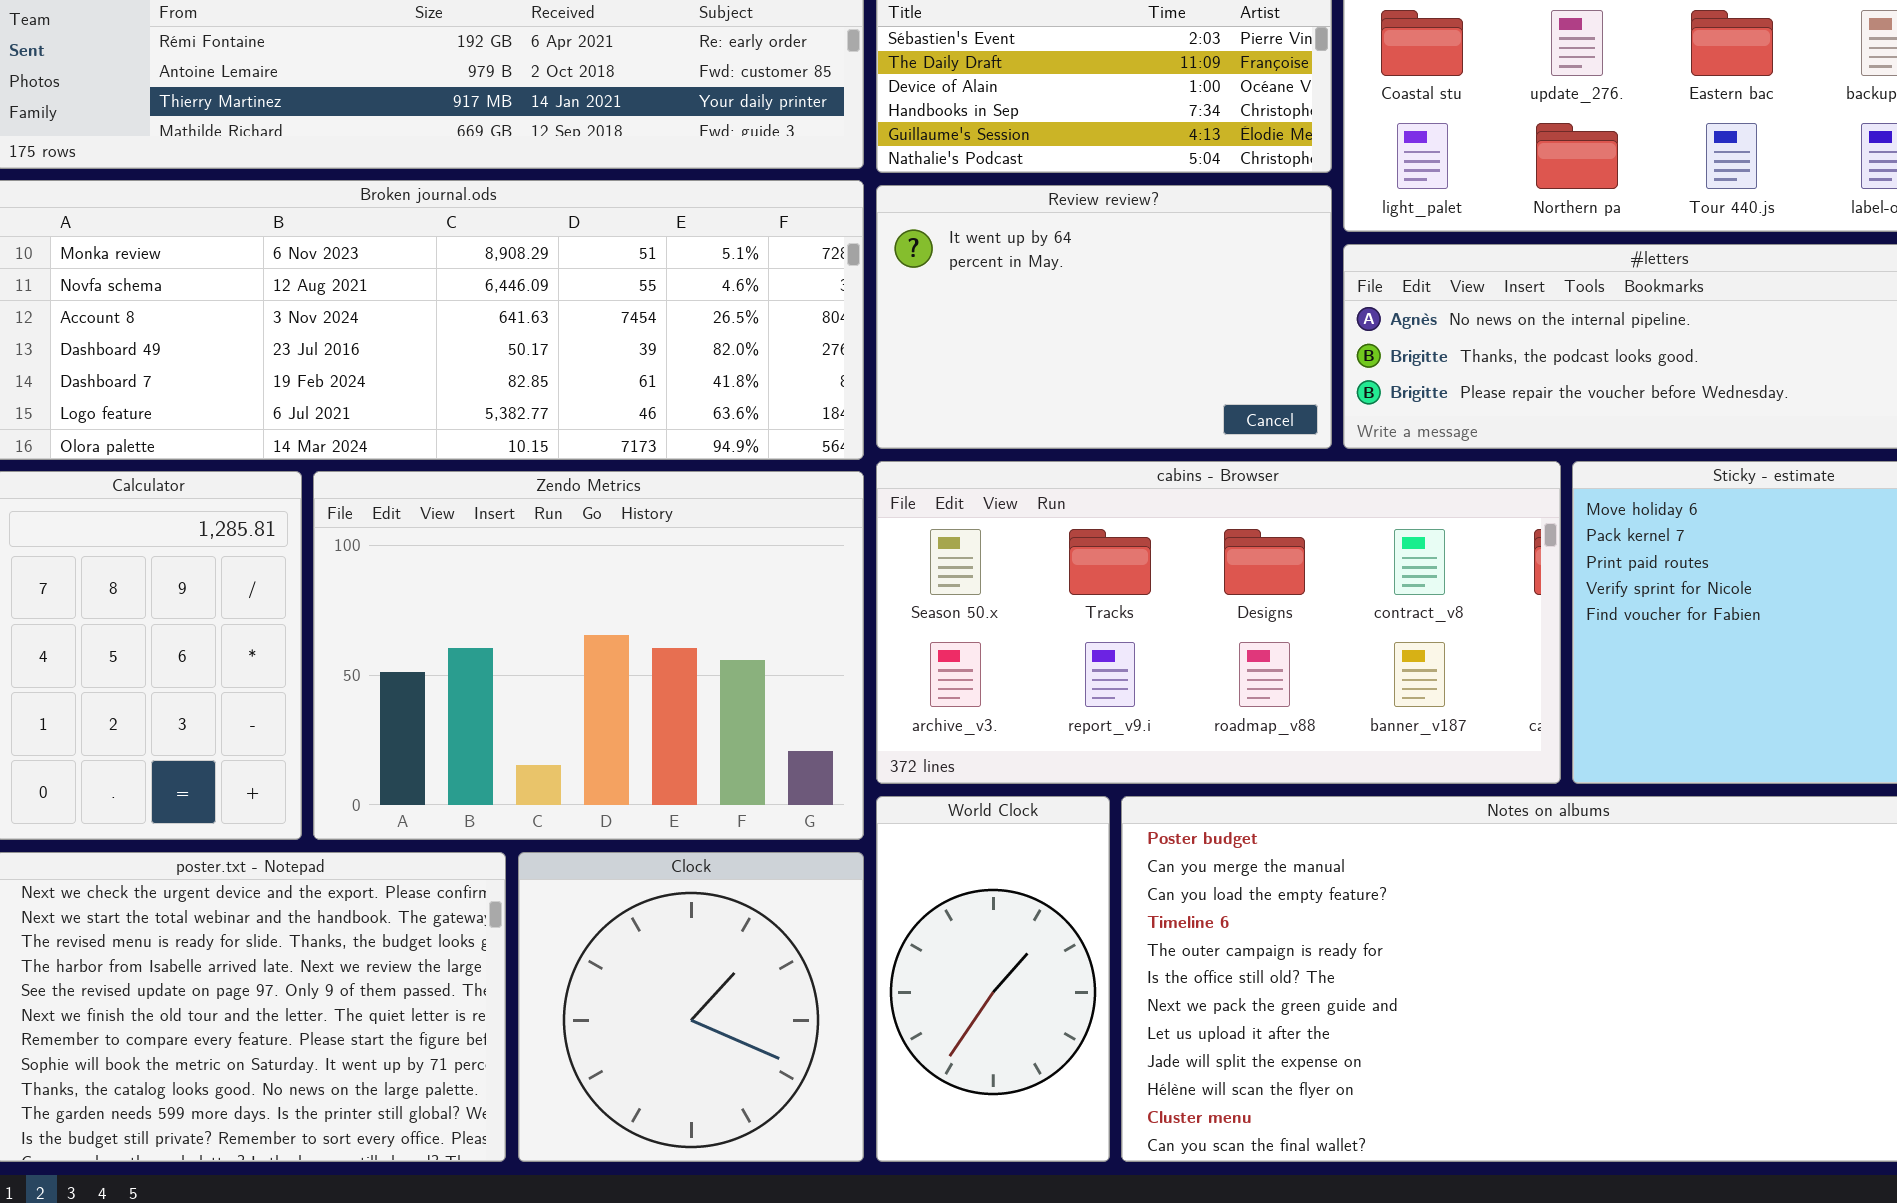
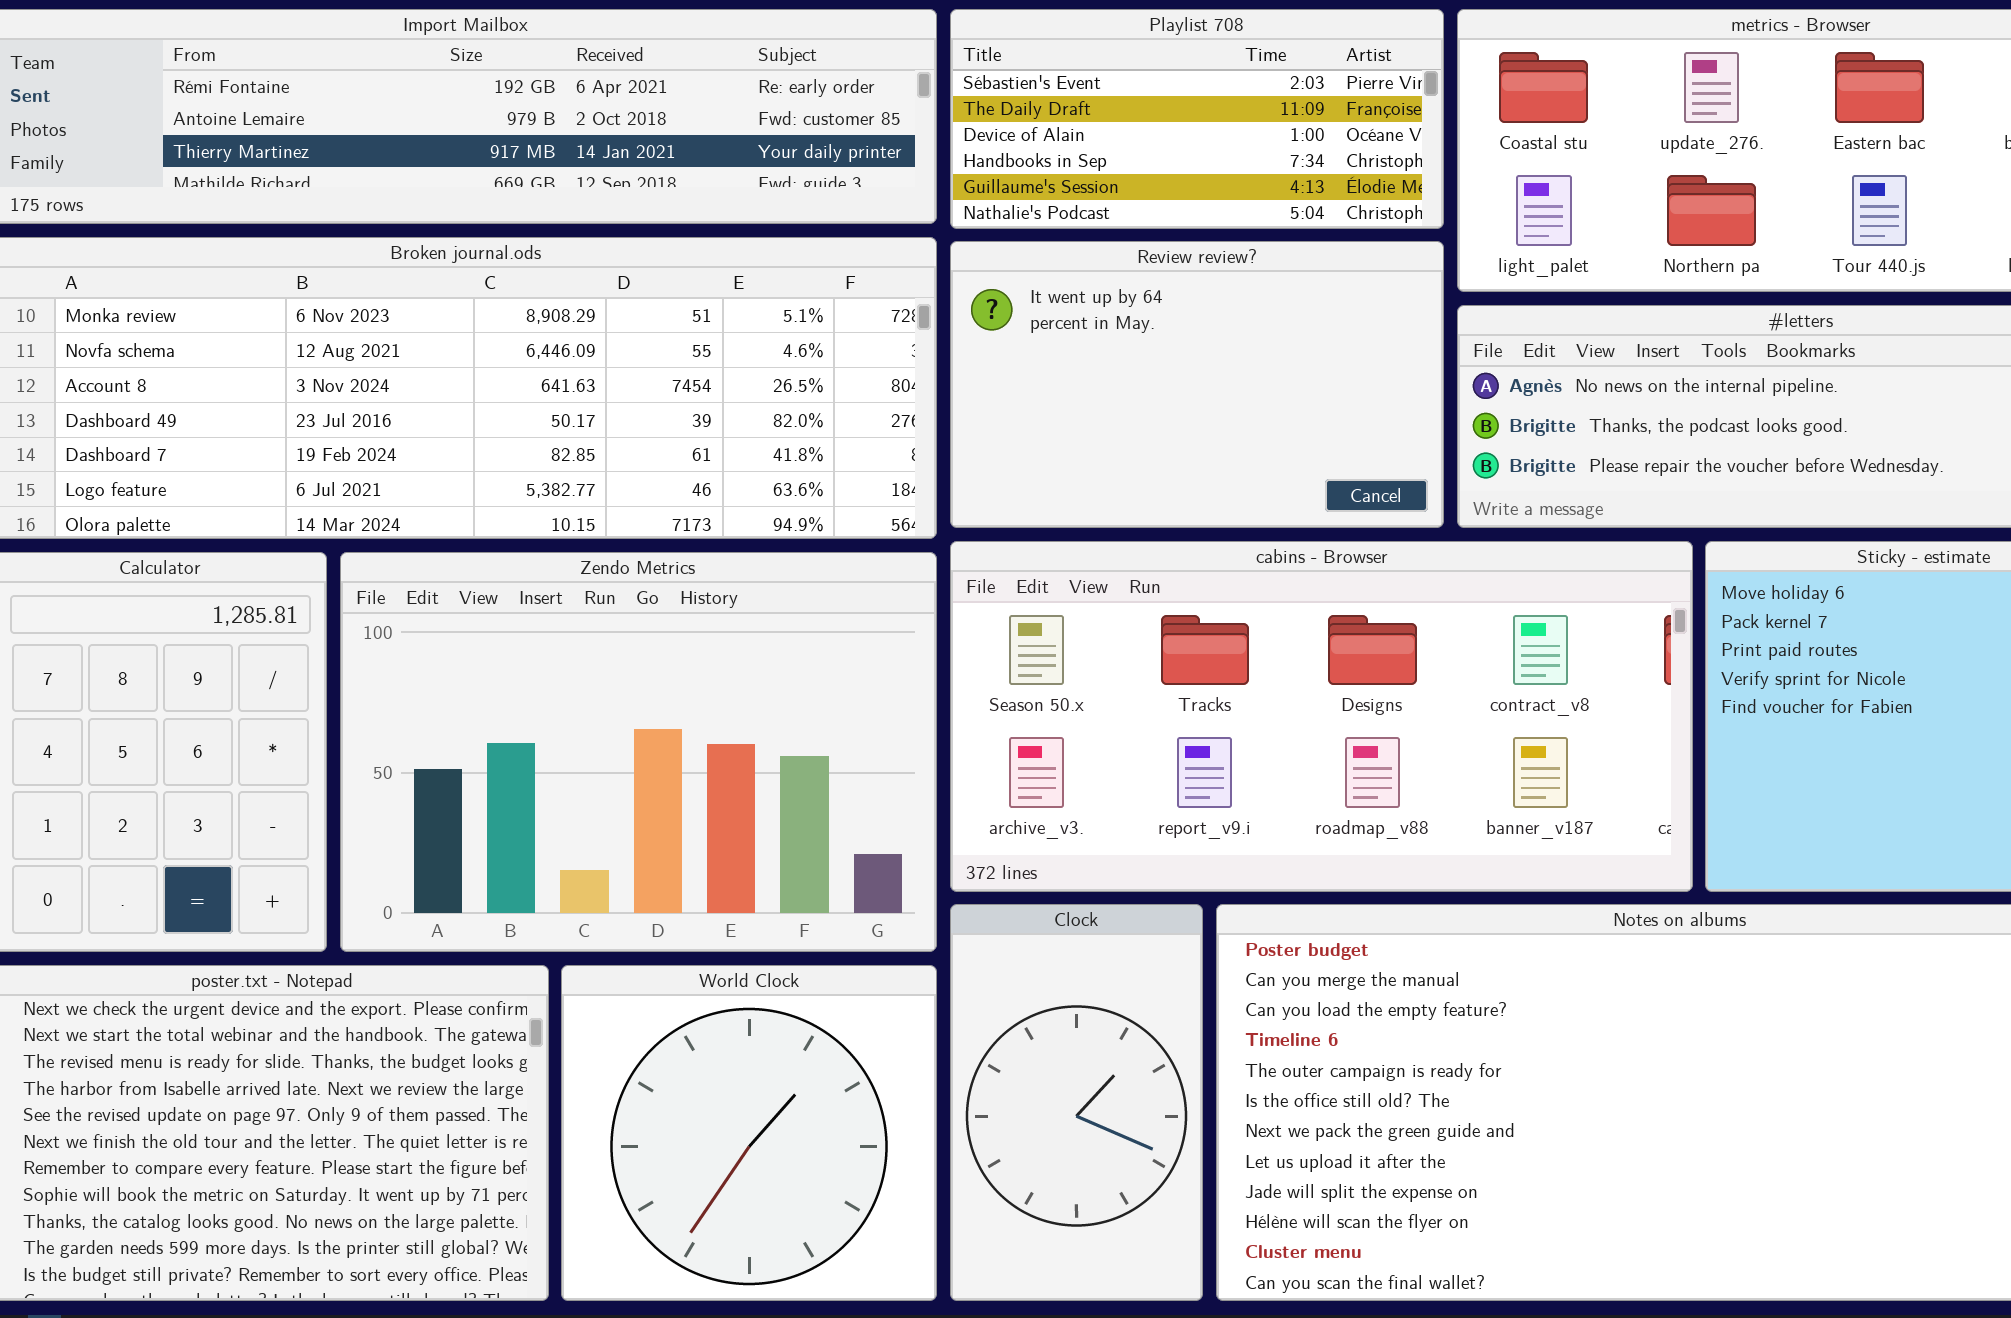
World Clock: [876,796,1110,1162] -> [561,965,937,1301], moved, resized
Clock: [518,852,864,1162] -> [950,904,1203,1301], moved, resized

